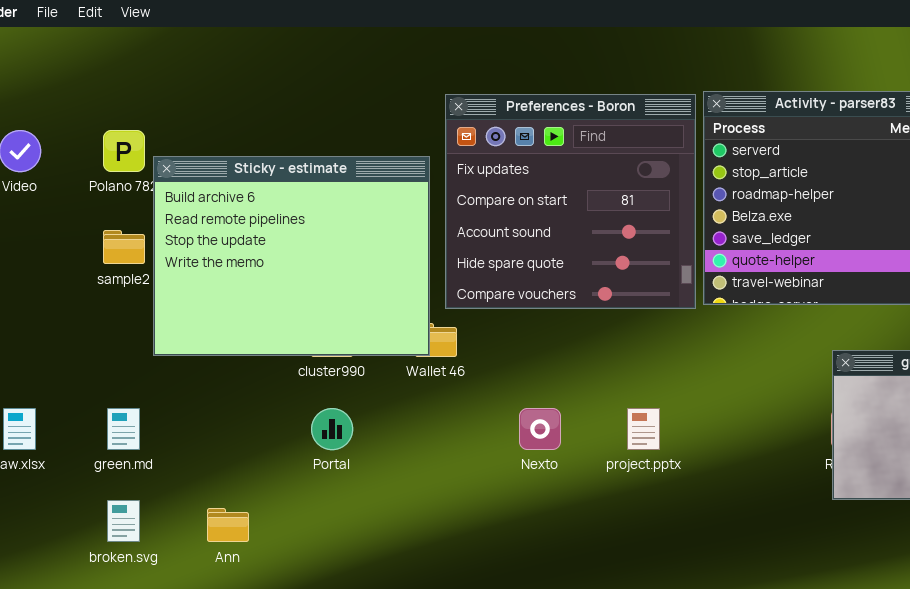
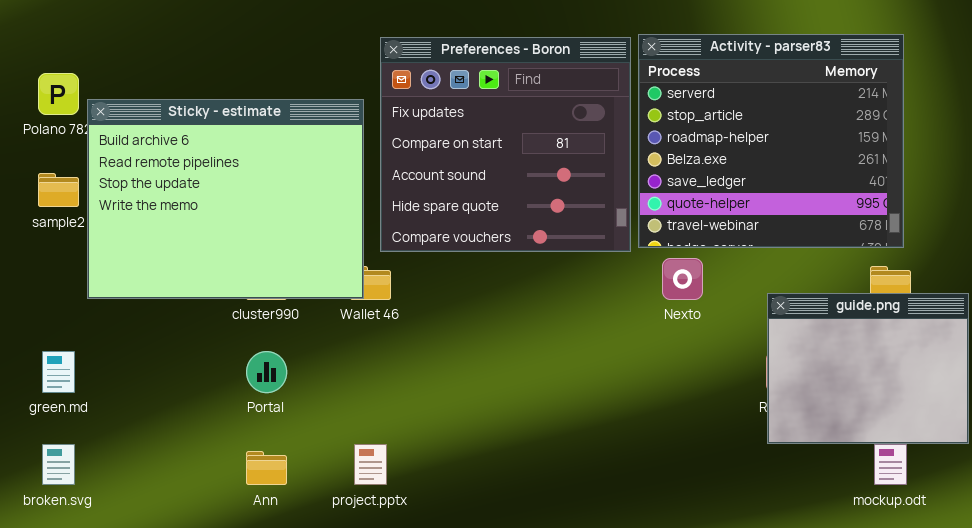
Nexto: [519,408,561,450] -> [662,258,703,300], moved
project.pptx: [627,408,660,450] -> [354,444,387,485], moved
Ann: [207,508,249,542] -> [246,451,287,485], moved

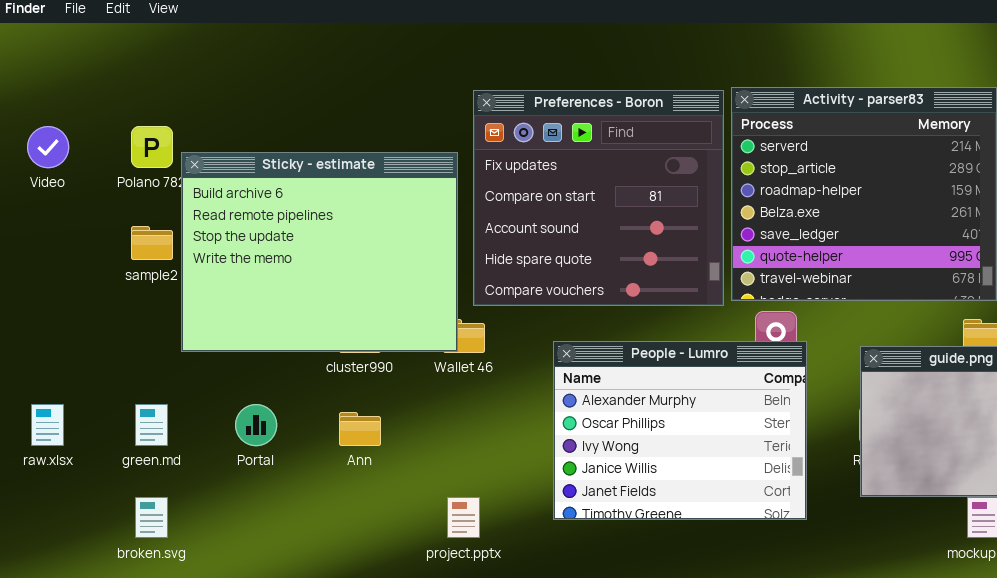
People - Lumro: none -> [553,341,807,520], opened
Portal: [246,351,287,393] -> [235,404,277,446], moved
Ann: [246,451,287,485] -> [339,412,381,446], moved

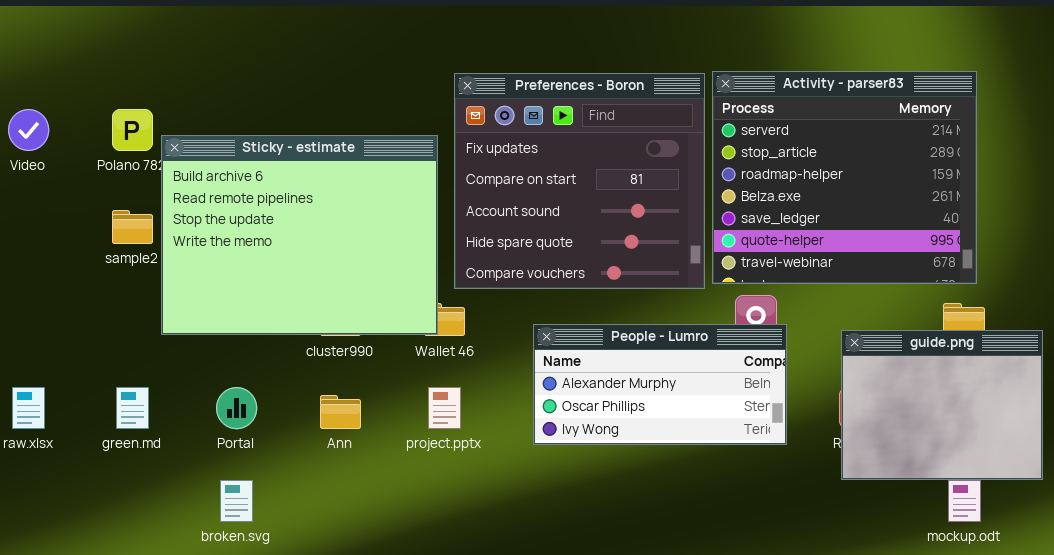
People - Lumro: [553,341,807,520] -> [533,324,787,445], resized
broken.svg: [135,497,168,538] -> [220,480,253,522], moved
project.pptx: [447,497,480,538] -> [428,387,461,429], moved

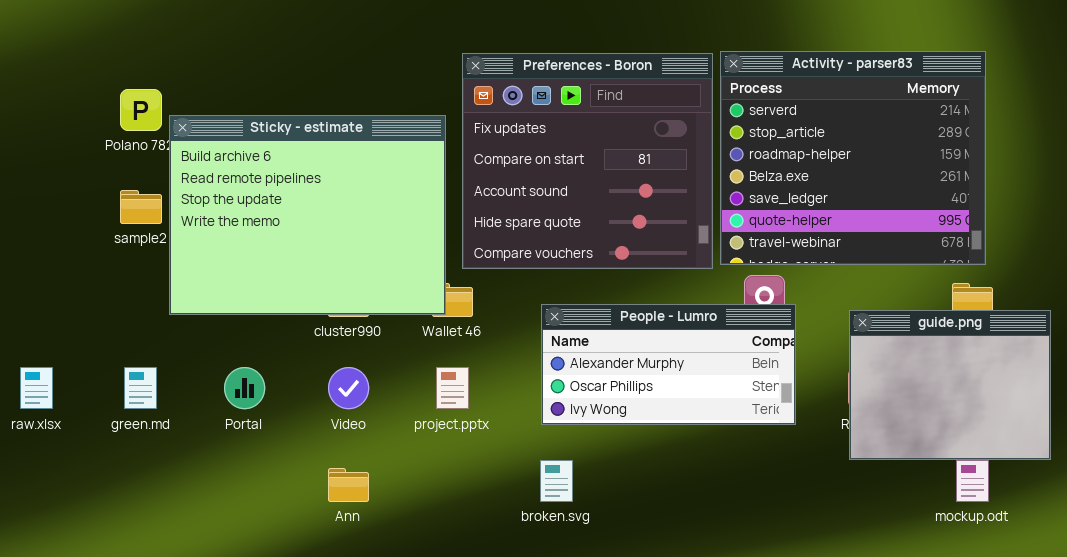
Video: [8,109,49,151] -> [328,367,369,409], moved
Ann: [320,395,361,429] -> [328,468,369,502], moved
broken.svg: [220,480,253,522] -> [540,460,573,502], moved

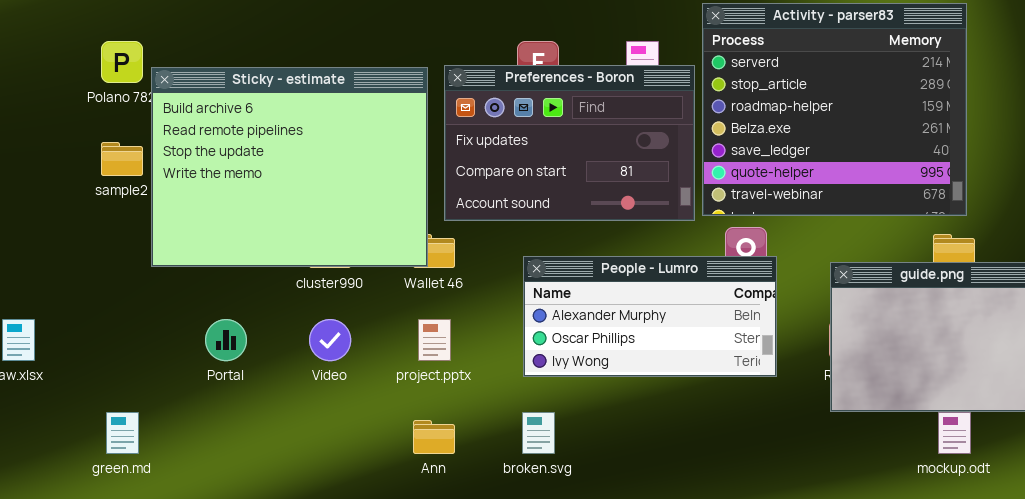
Preferences - Boron: [462,53,713,269] -> [444,65,695,221], resized
green.md: [124,367,157,409] -> [106,412,139,454], moved
Ann: [328,468,369,502] -> [413,420,455,454], moved

